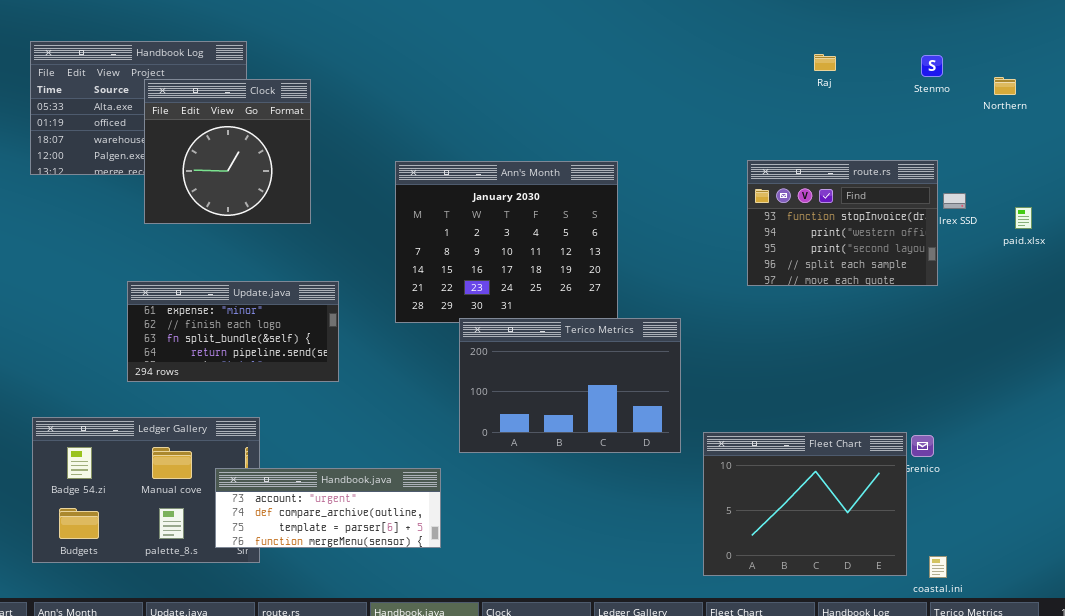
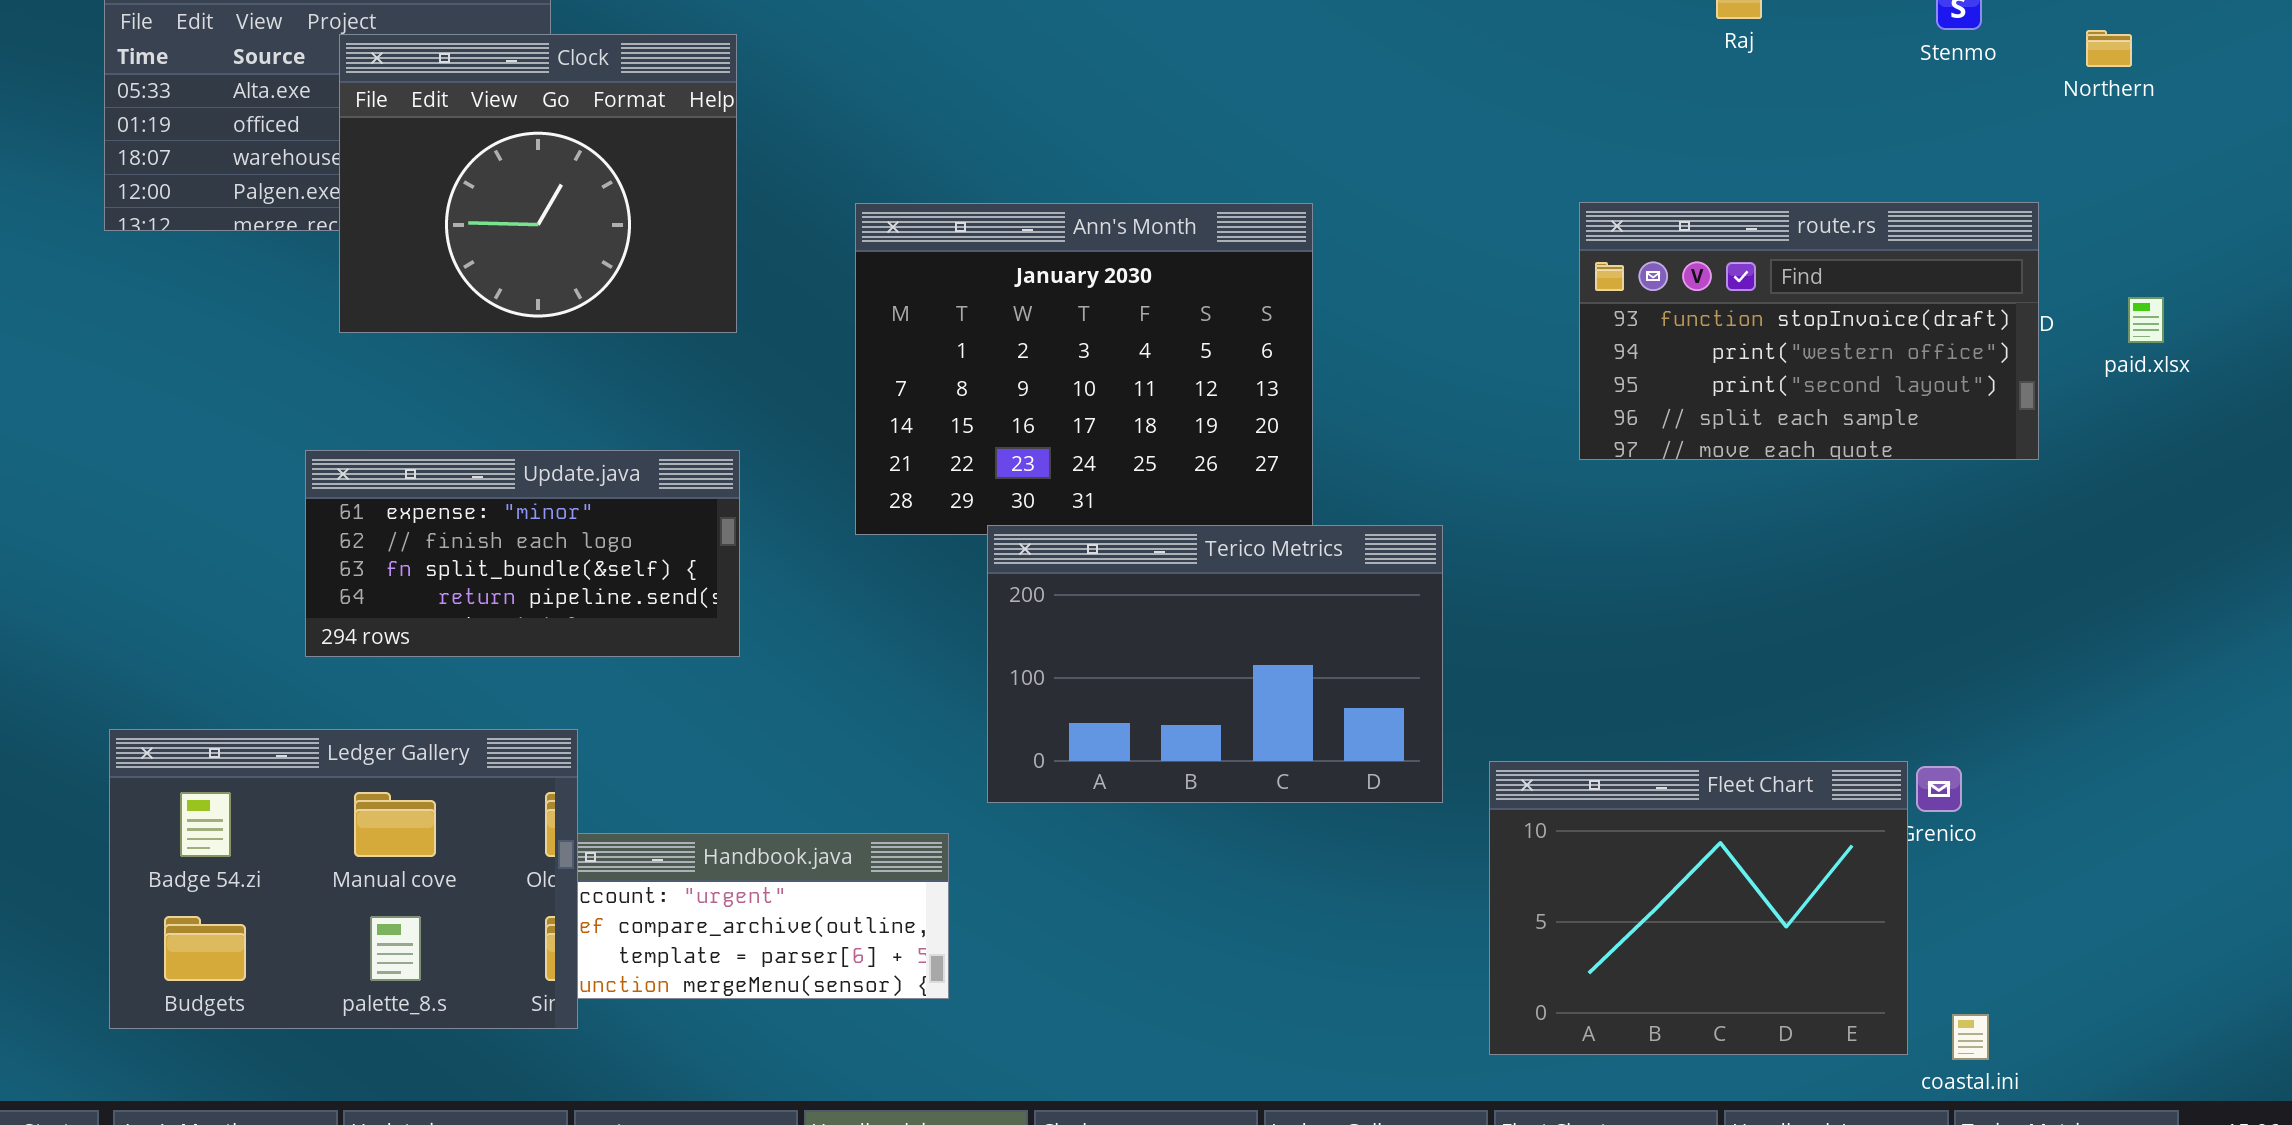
Clock: [144,79,311,224] -> [339,34,737,333], resized
route.rs: [747,160,938,286] -> [1579,202,2039,460], resized
Ledger Gallery: [32,417,260,563] -> [109,729,578,1029], raised

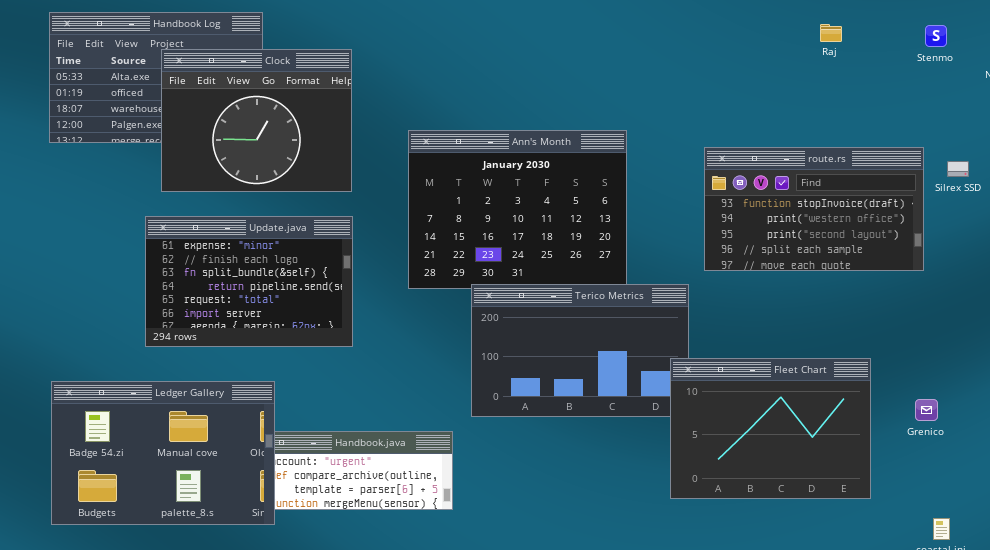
route.rs: [1579,202,2039,460] -> [704,147,924,271], moved
Update.java: [305,450,740,657] -> [145,216,353,347], resized
Fleet Chart: [1489,761,1908,1055] -> [670,358,871,499], moved

